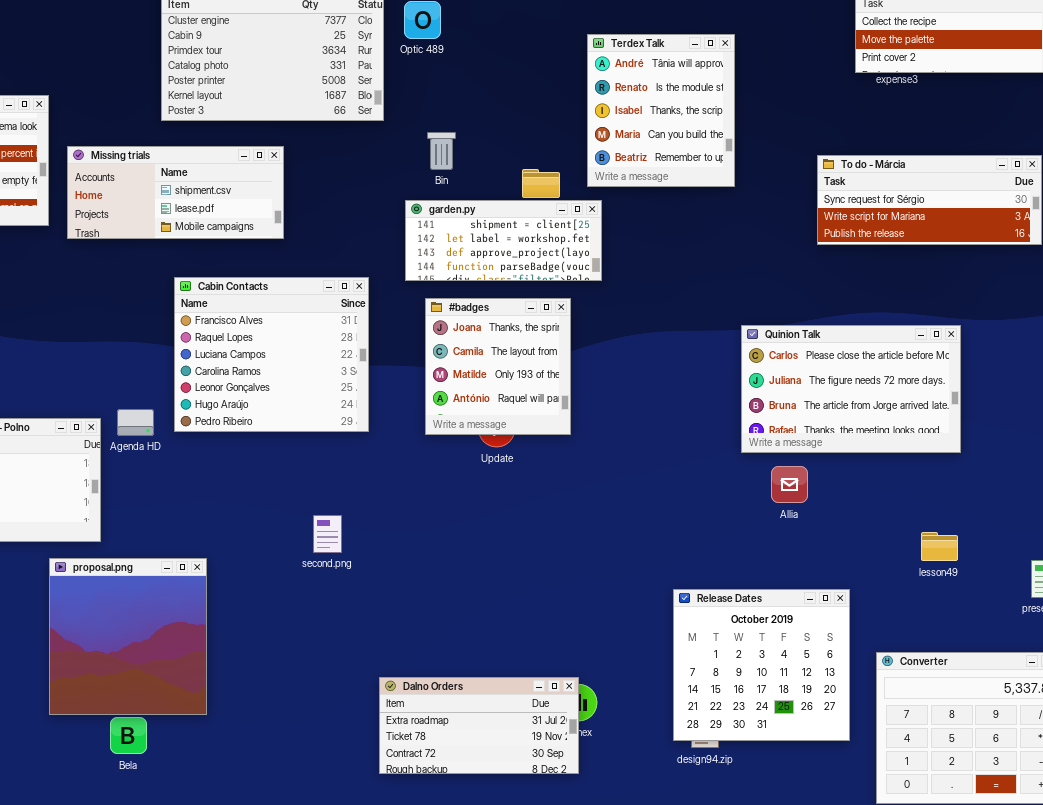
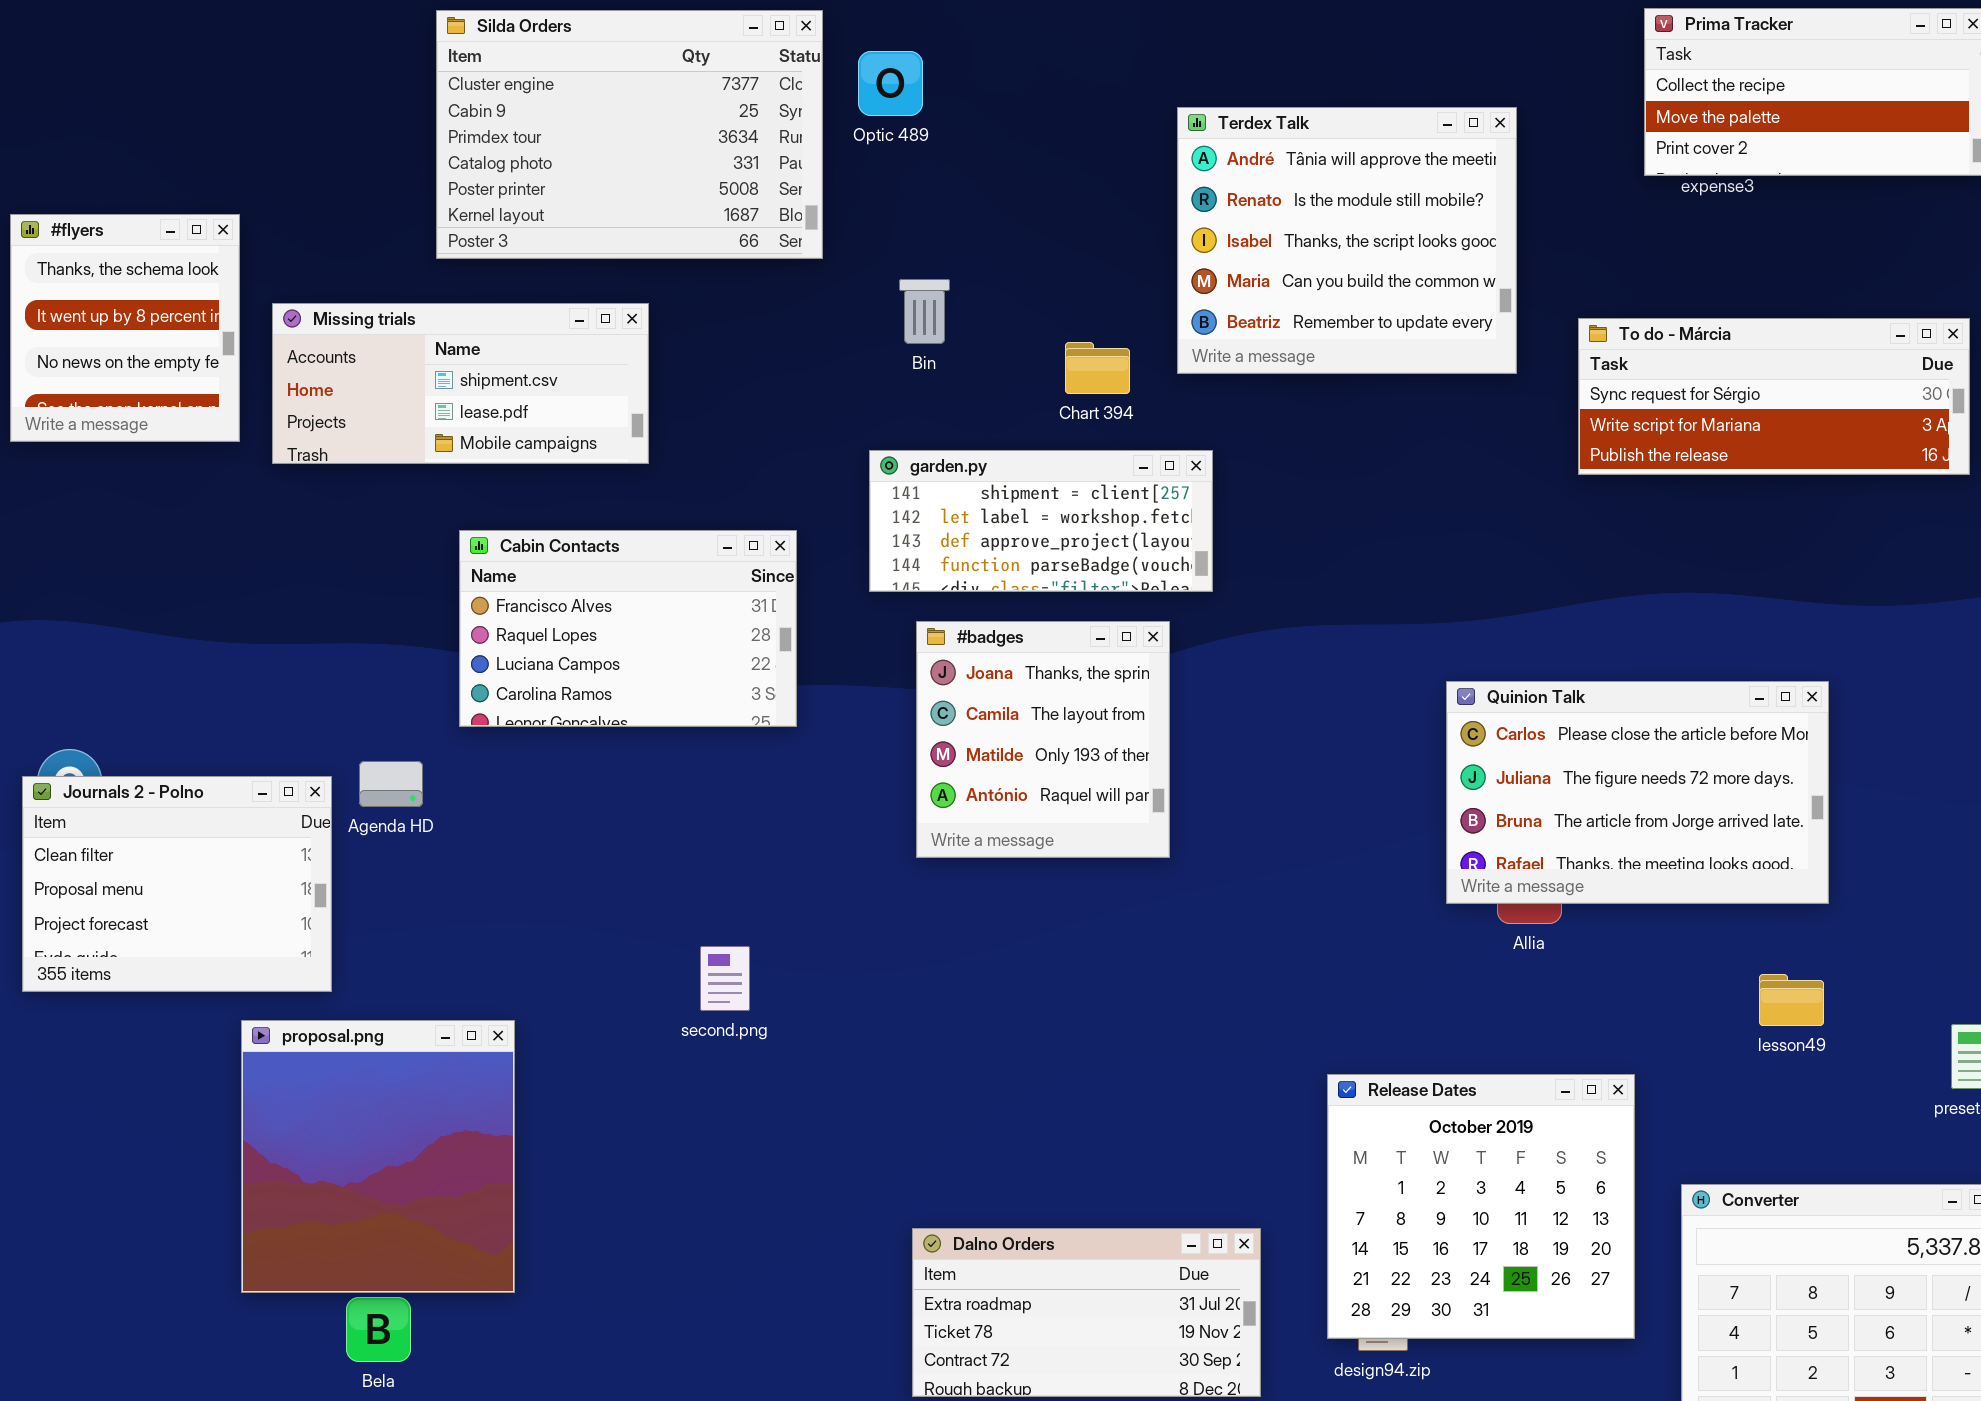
Terdex Talk: [587,34,735,187] -> [1177,107,1517,374], resized
garden.py: [405,200,602,281] -> [869,450,1213,592], moved
Cabin Contacts: [174,277,369,432] -> [459,530,797,727], resized
#badges: [425,298,571,435] -> [916,621,1170,858], moved
Quinion Talk: [741,325,961,453] -> [1446,681,1829,904], moved
Dalno Orders: [379,677,579,774] -> [912,1228,1261,1397], moved

